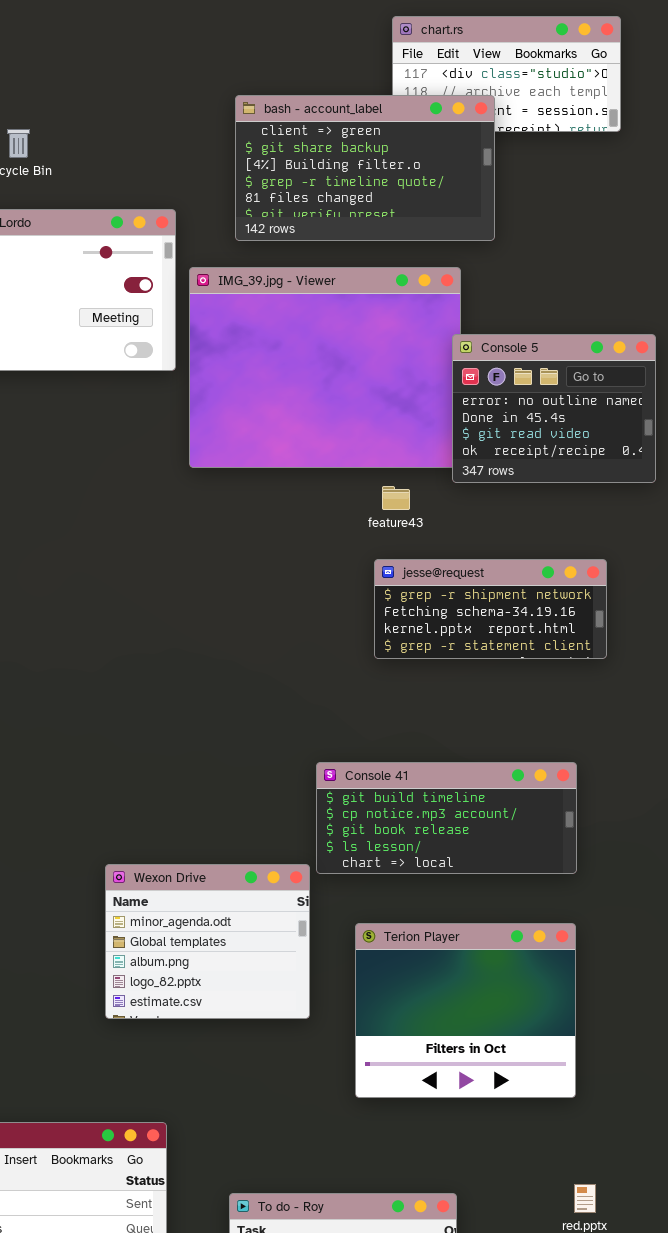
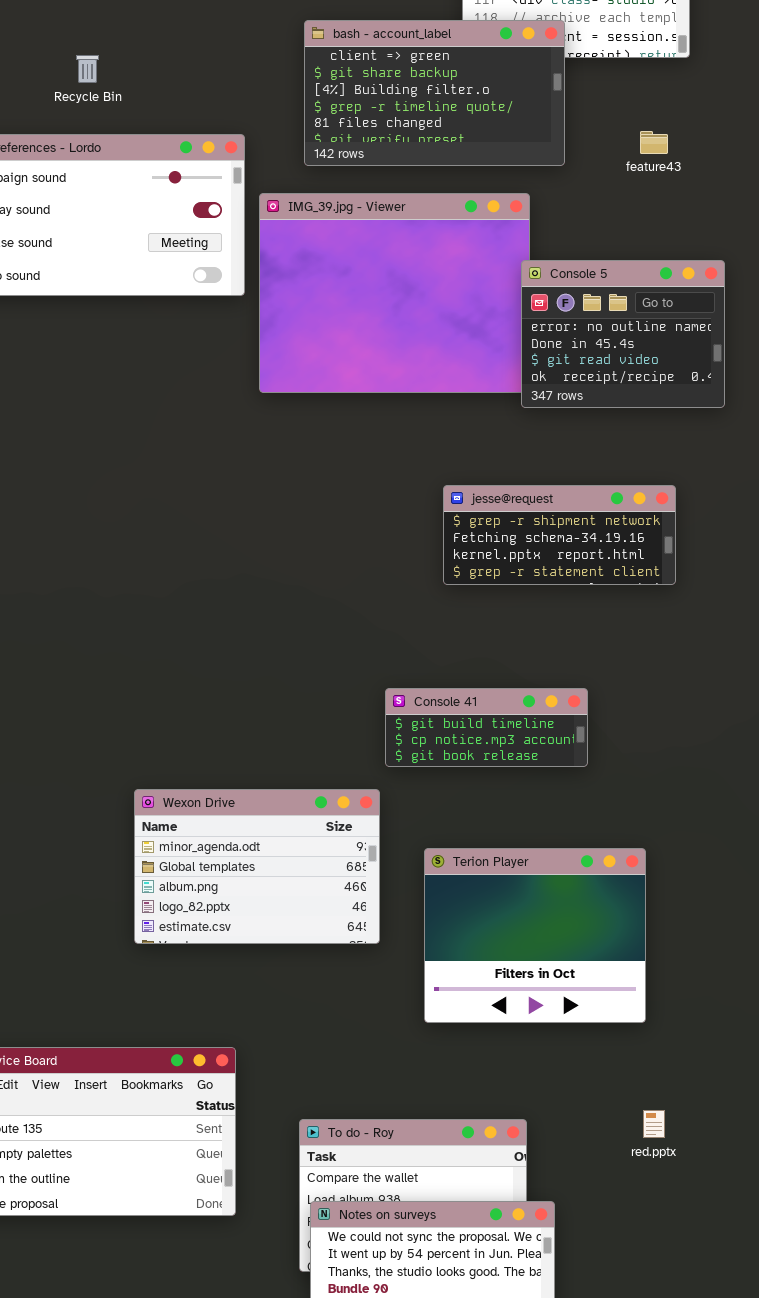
feature43: [382,486,410,510] -> [640,131,668,154], moved
Console 41: [316,762,577,874] -> [385,688,588,767], resized
Wexon Drive: [105,864,310,1019] -> [134,789,380,944], resized

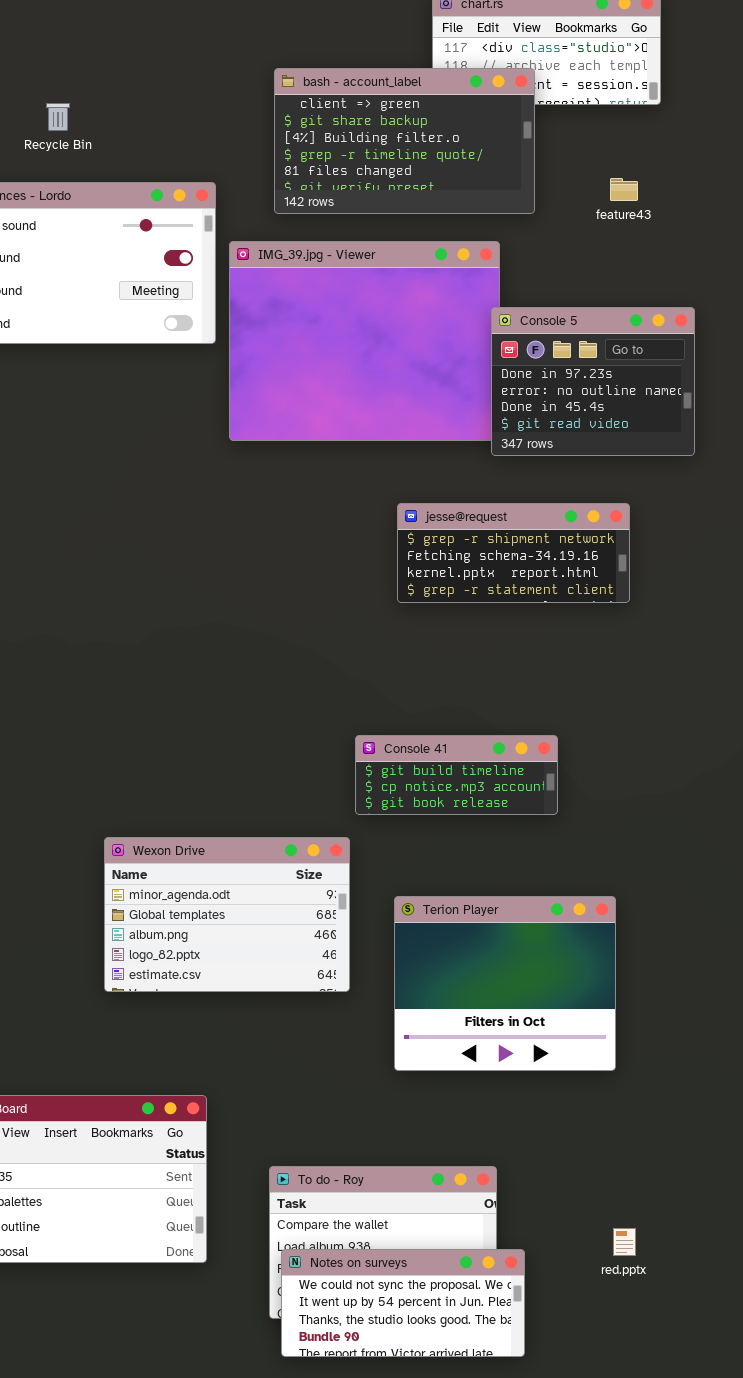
Console 5: [521,260,725,408] -> [491,307,695,456], scrolled up 1 row
jesse@request: [443,485,676,585] -> [397,503,630,603], moved
red.pptx: [643,1110,665,1138] -> [613,1228,636,1256], moved

